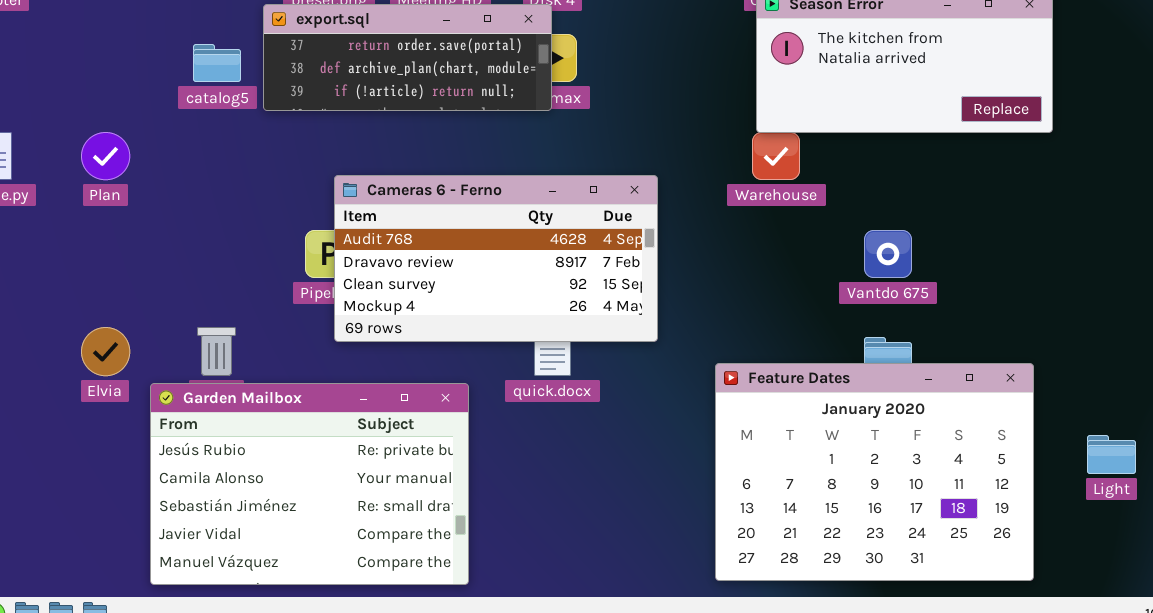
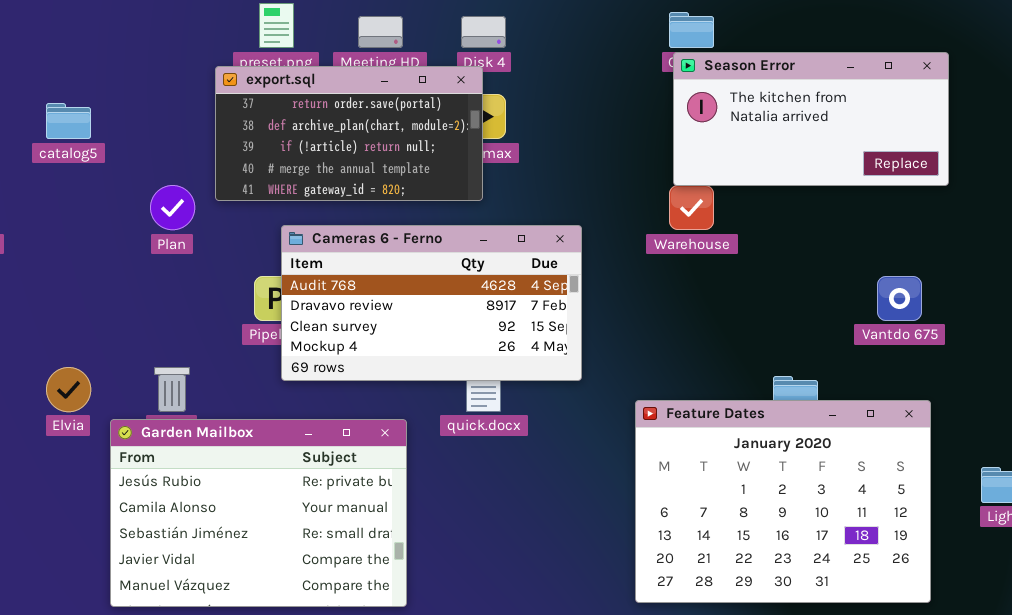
export.sql: [263,4,552,111] -> [215,66,483,201], resized
catalog5: [193,44,241,82] -> [46,103,91,139], moved
Plan: [81,132,130,180] -> [150,185,195,230], moved
Vantdo 675: [864,230,912,278] -> [877,276,922,321], moved

